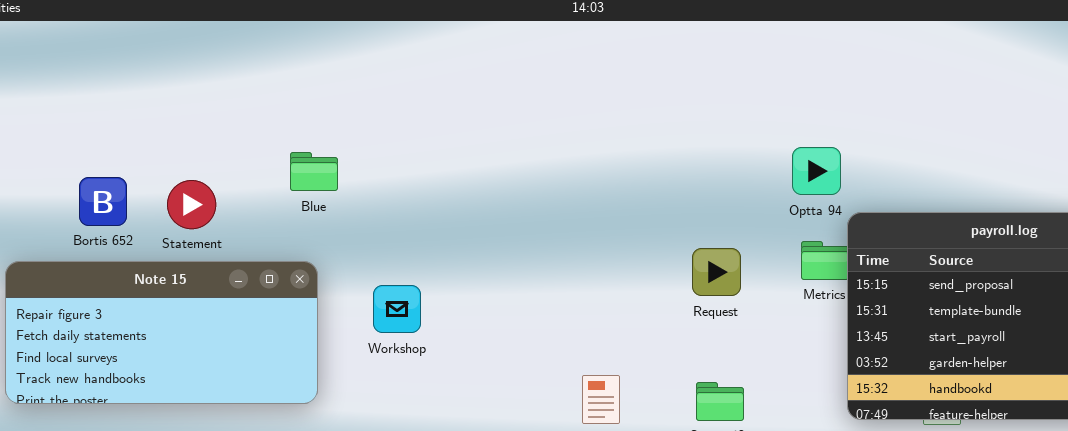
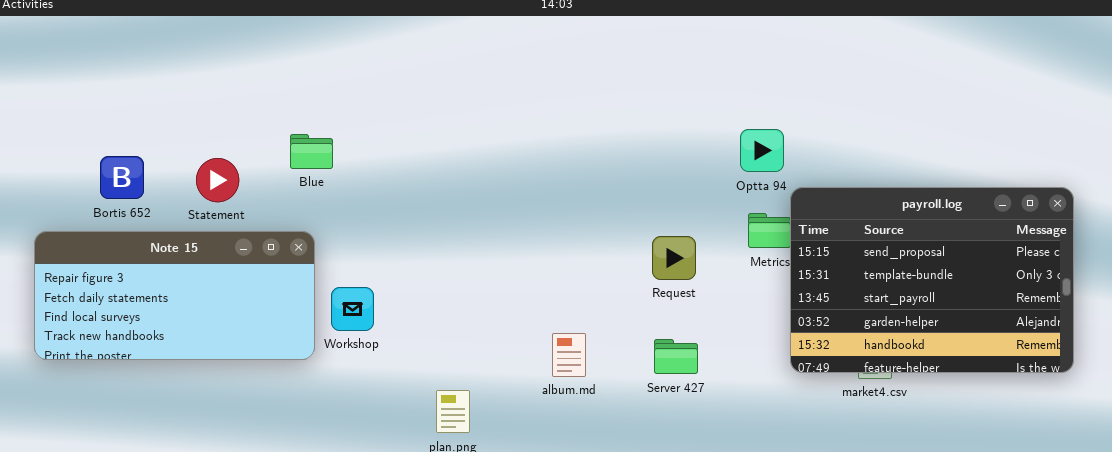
Statement: [167,180,216,229] -> [196,158,239,202], moved
Request: [692,248,741,296] -> [652,236,696,280], moved
Workshop: [373,285,421,333] -> [331,287,374,331], moved

